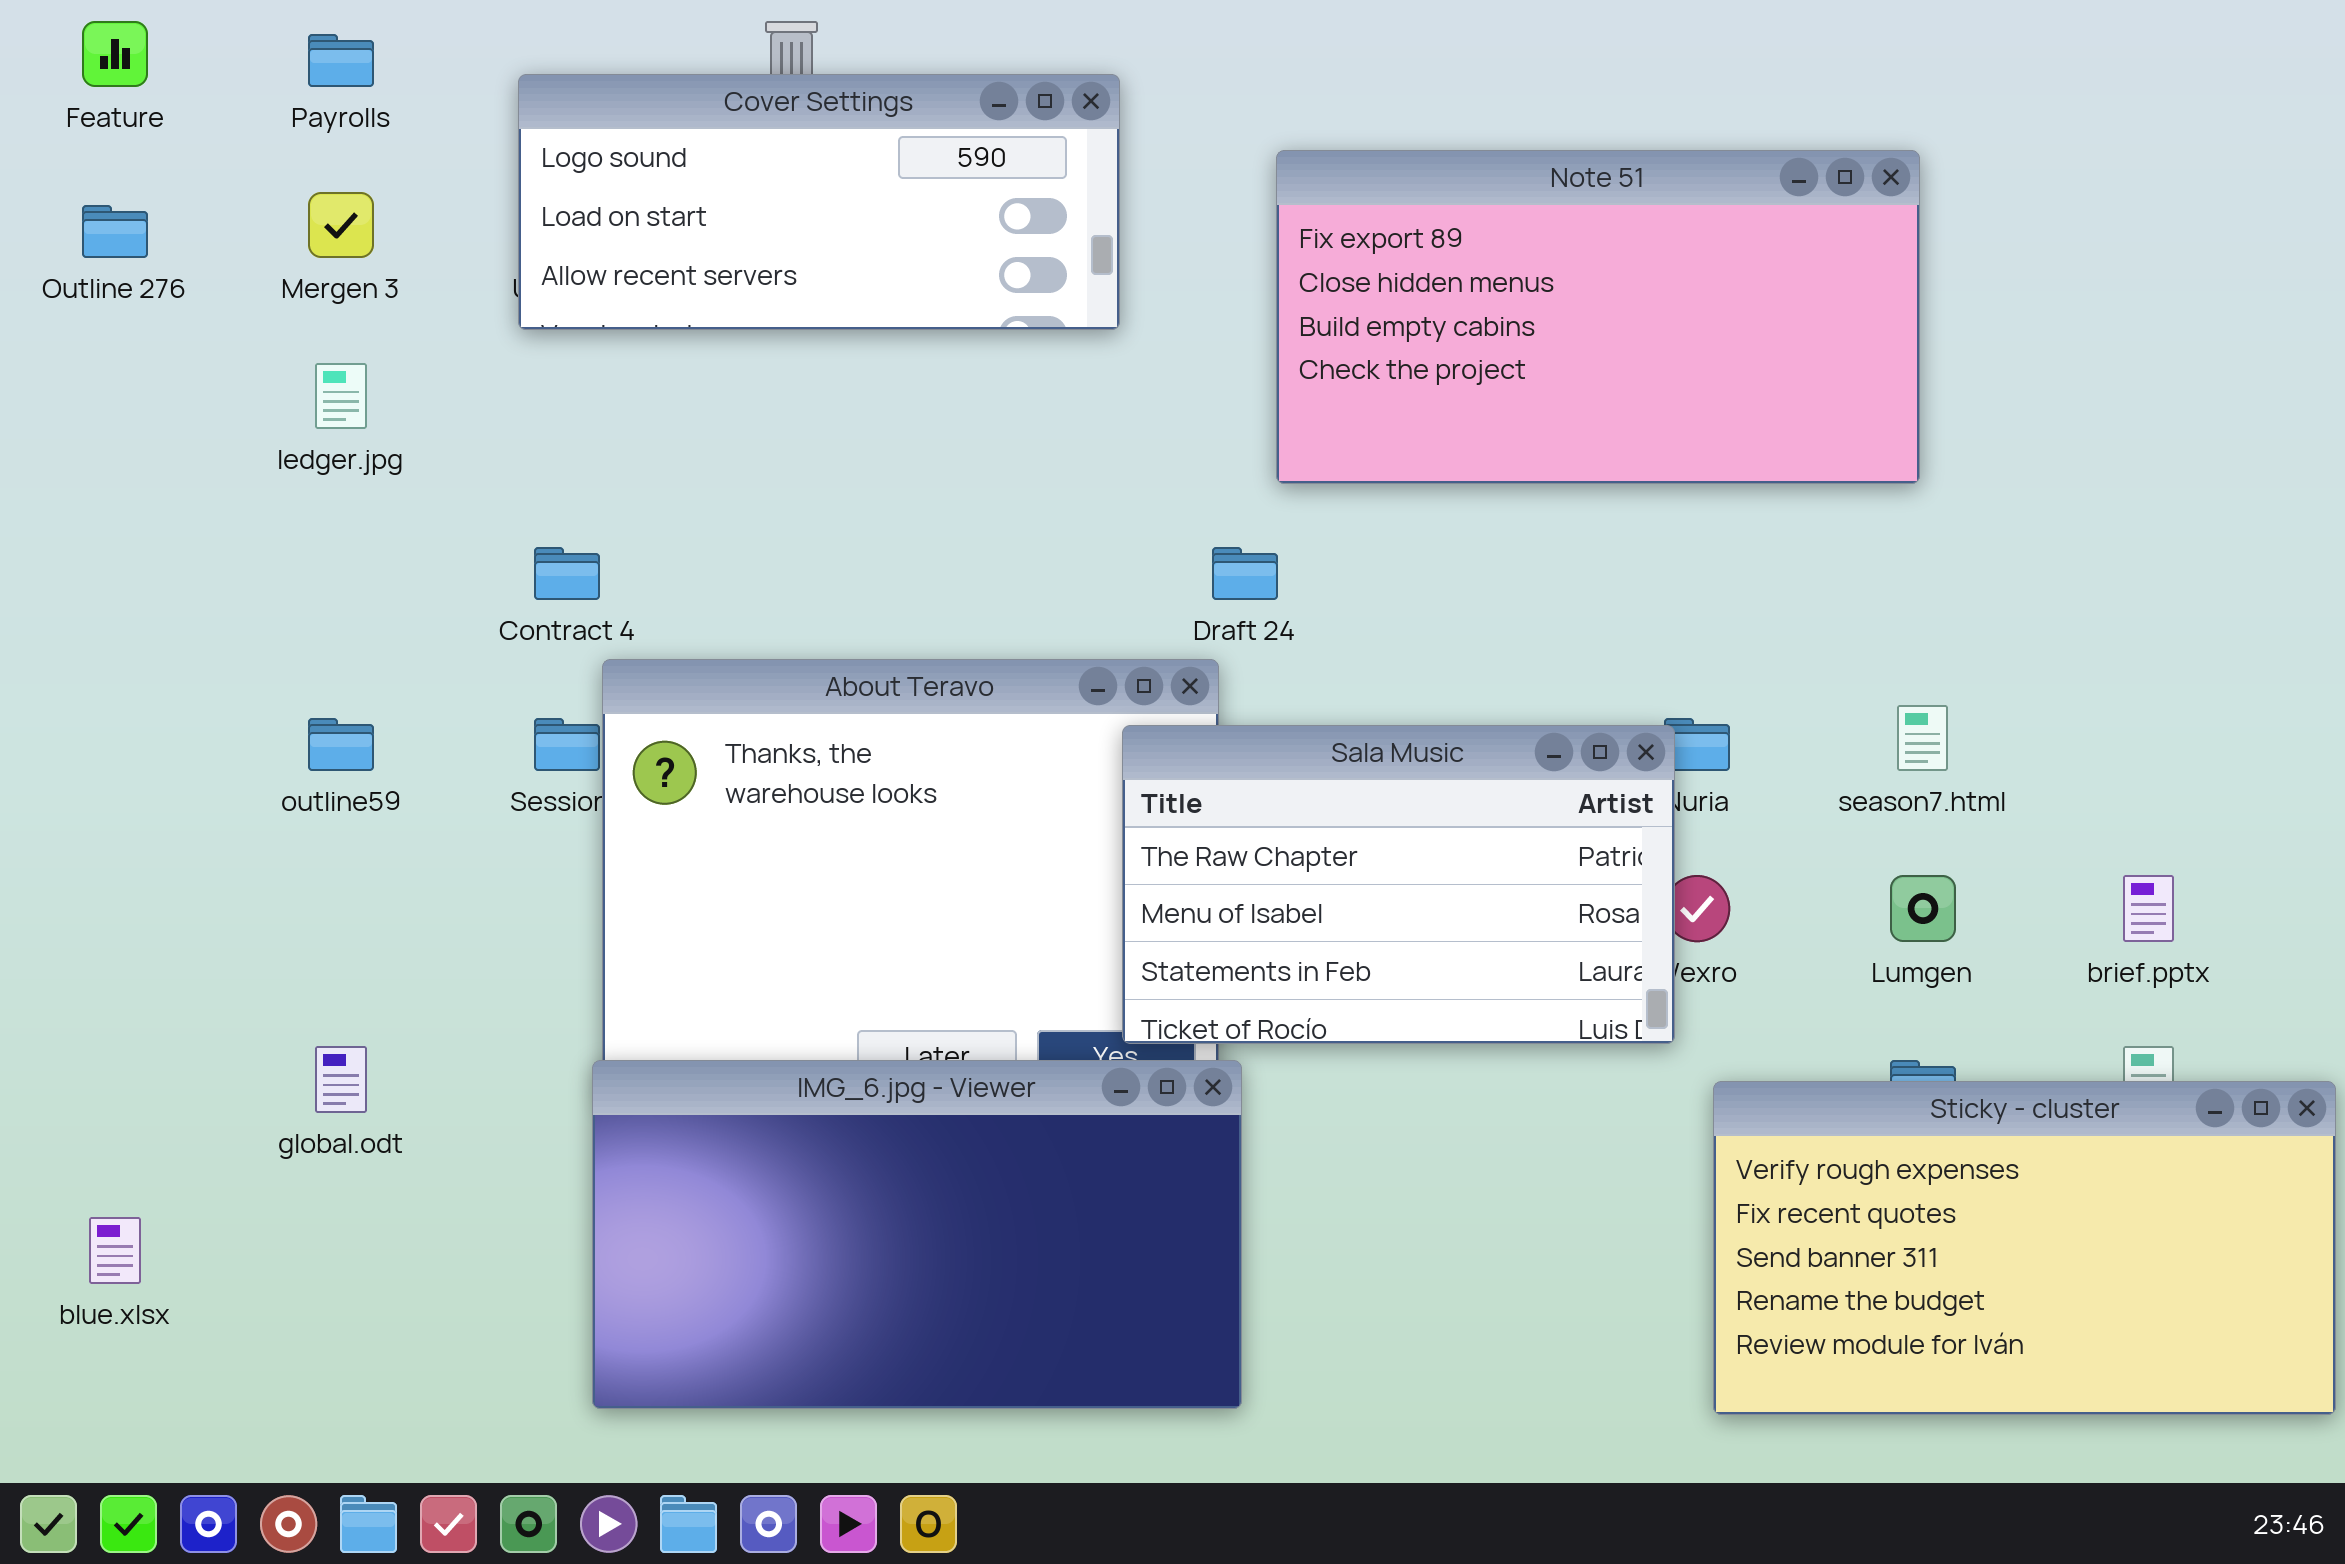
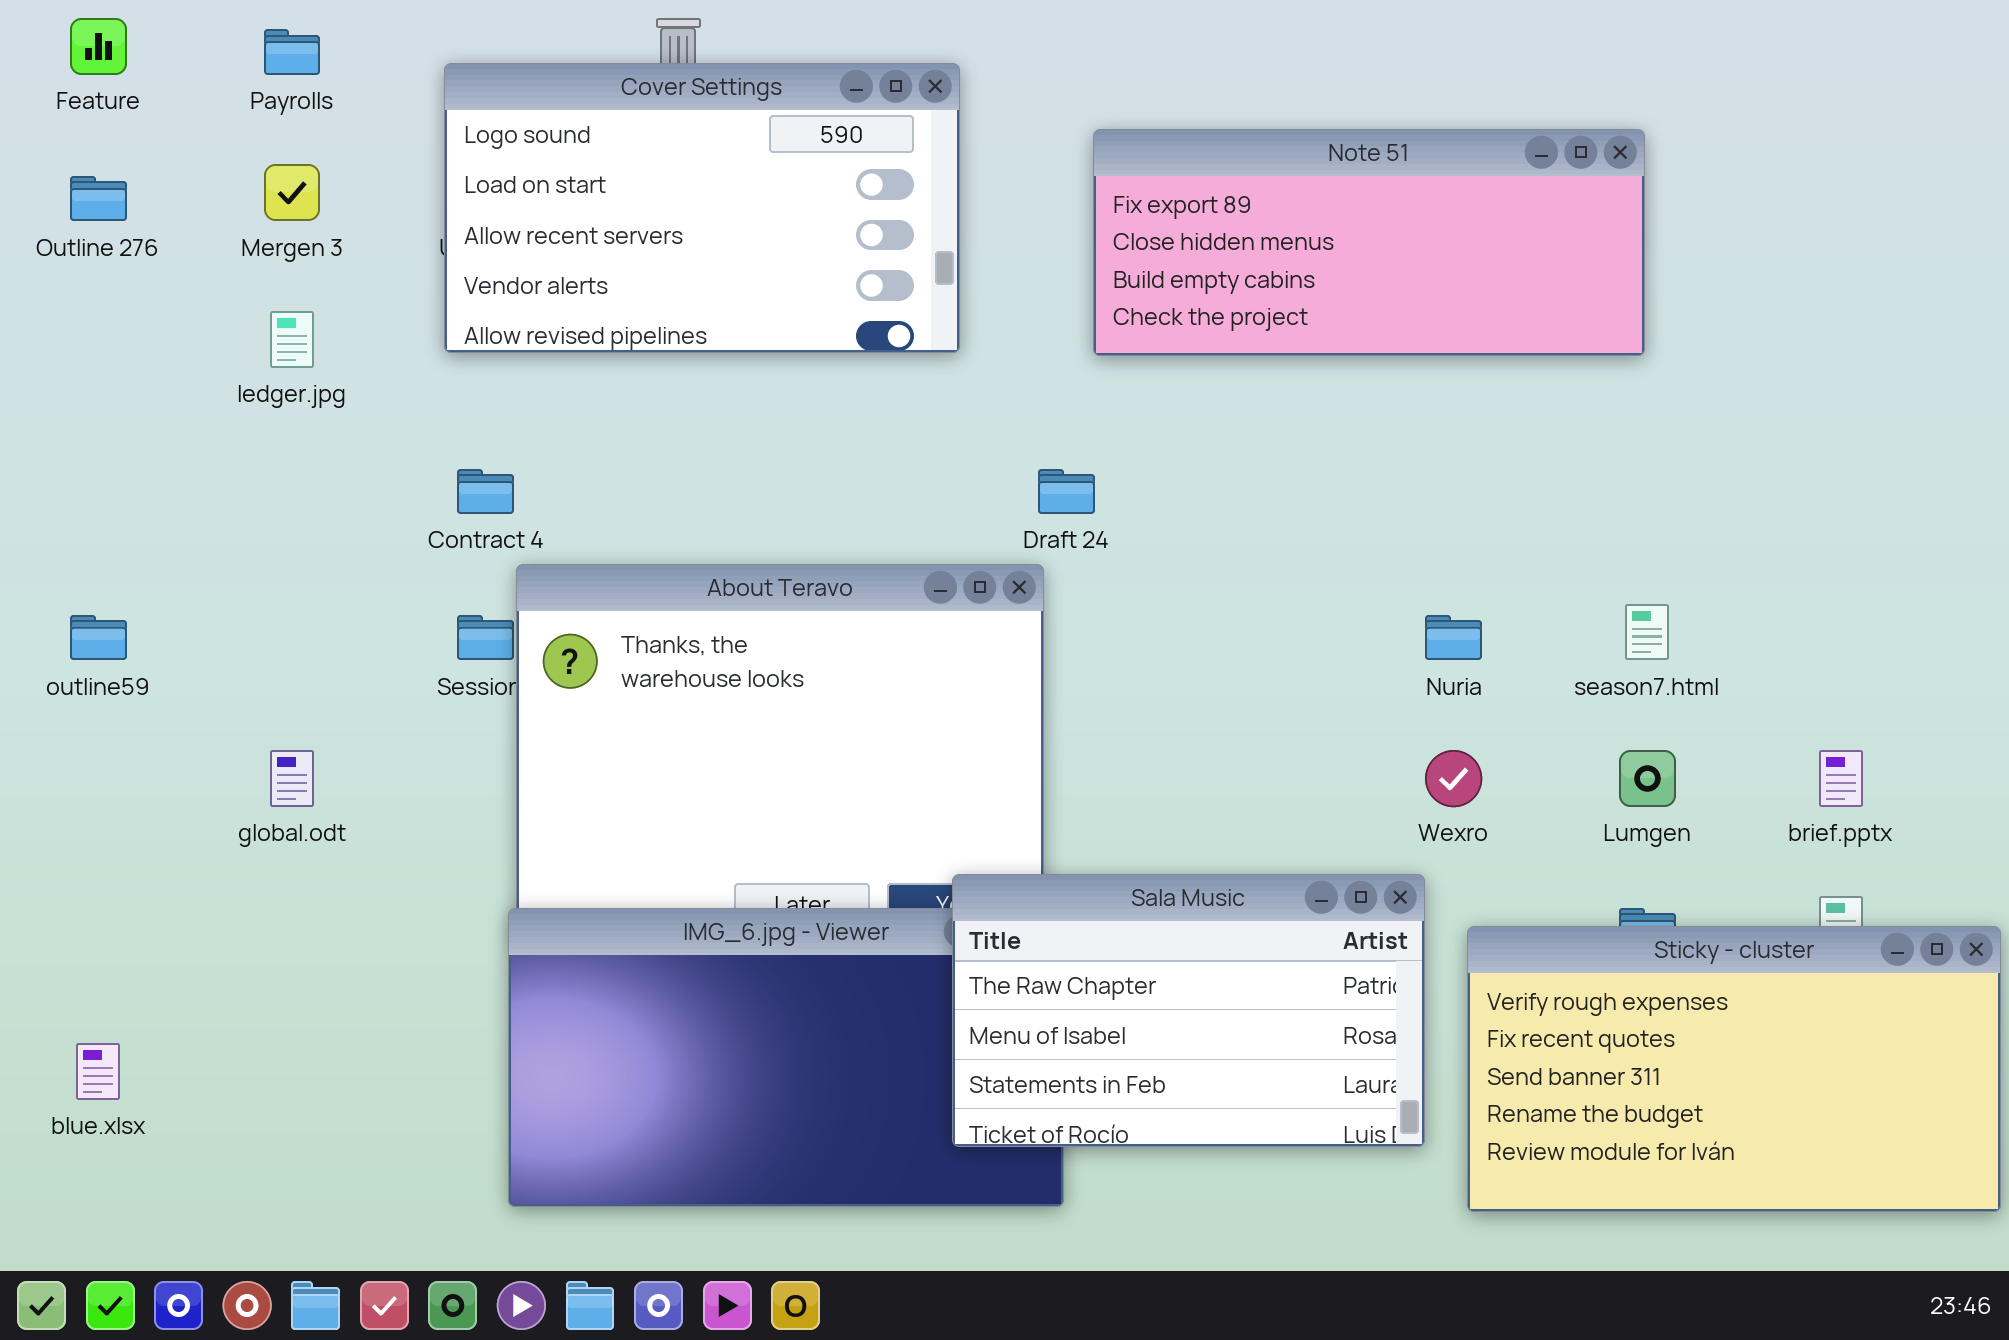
Cover Settings: [518,74,1120,330] -> [444,63,960,353], resized
Note 51: [1276,150,1920,484] -> [1093,129,1645,356], resized
outline59: [308,718,374,771] -> [70,615,127,660], moved
Sala Music: [1122,725,1675,1044] -> [952,874,1425,1147], moved
global.odt: [315,1046,367,1113] -> [270,750,314,807], moved

